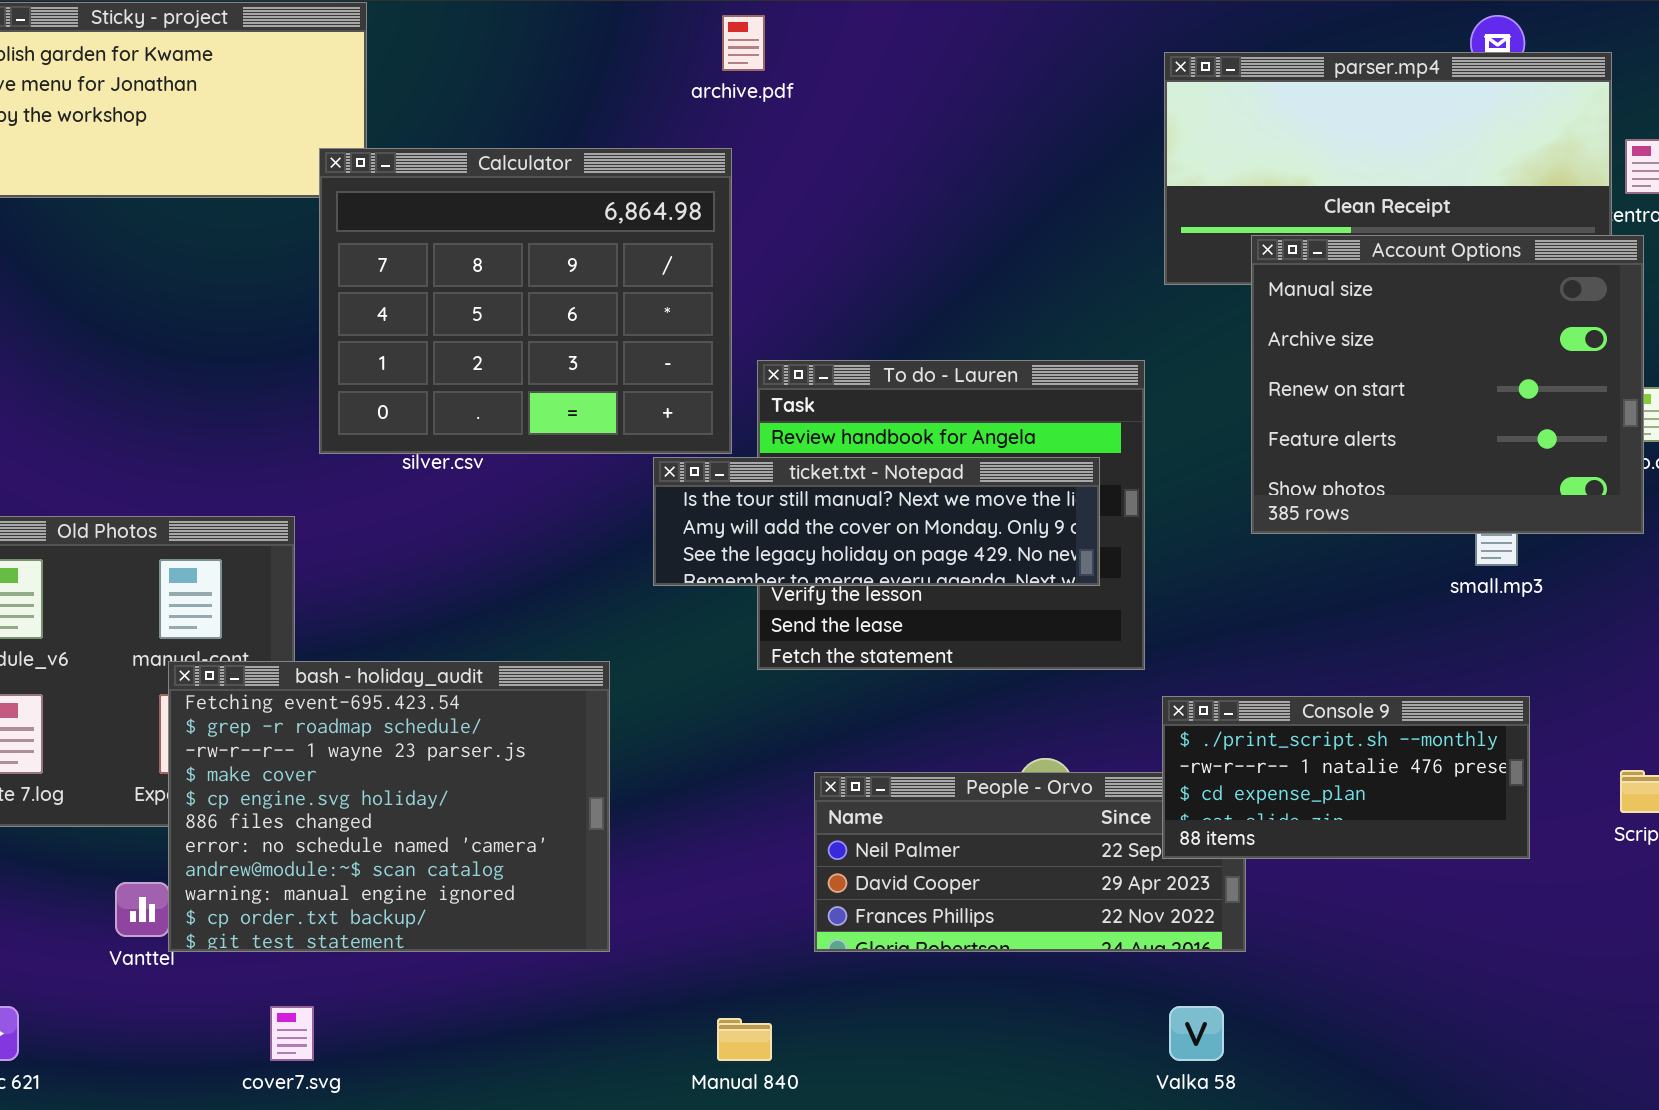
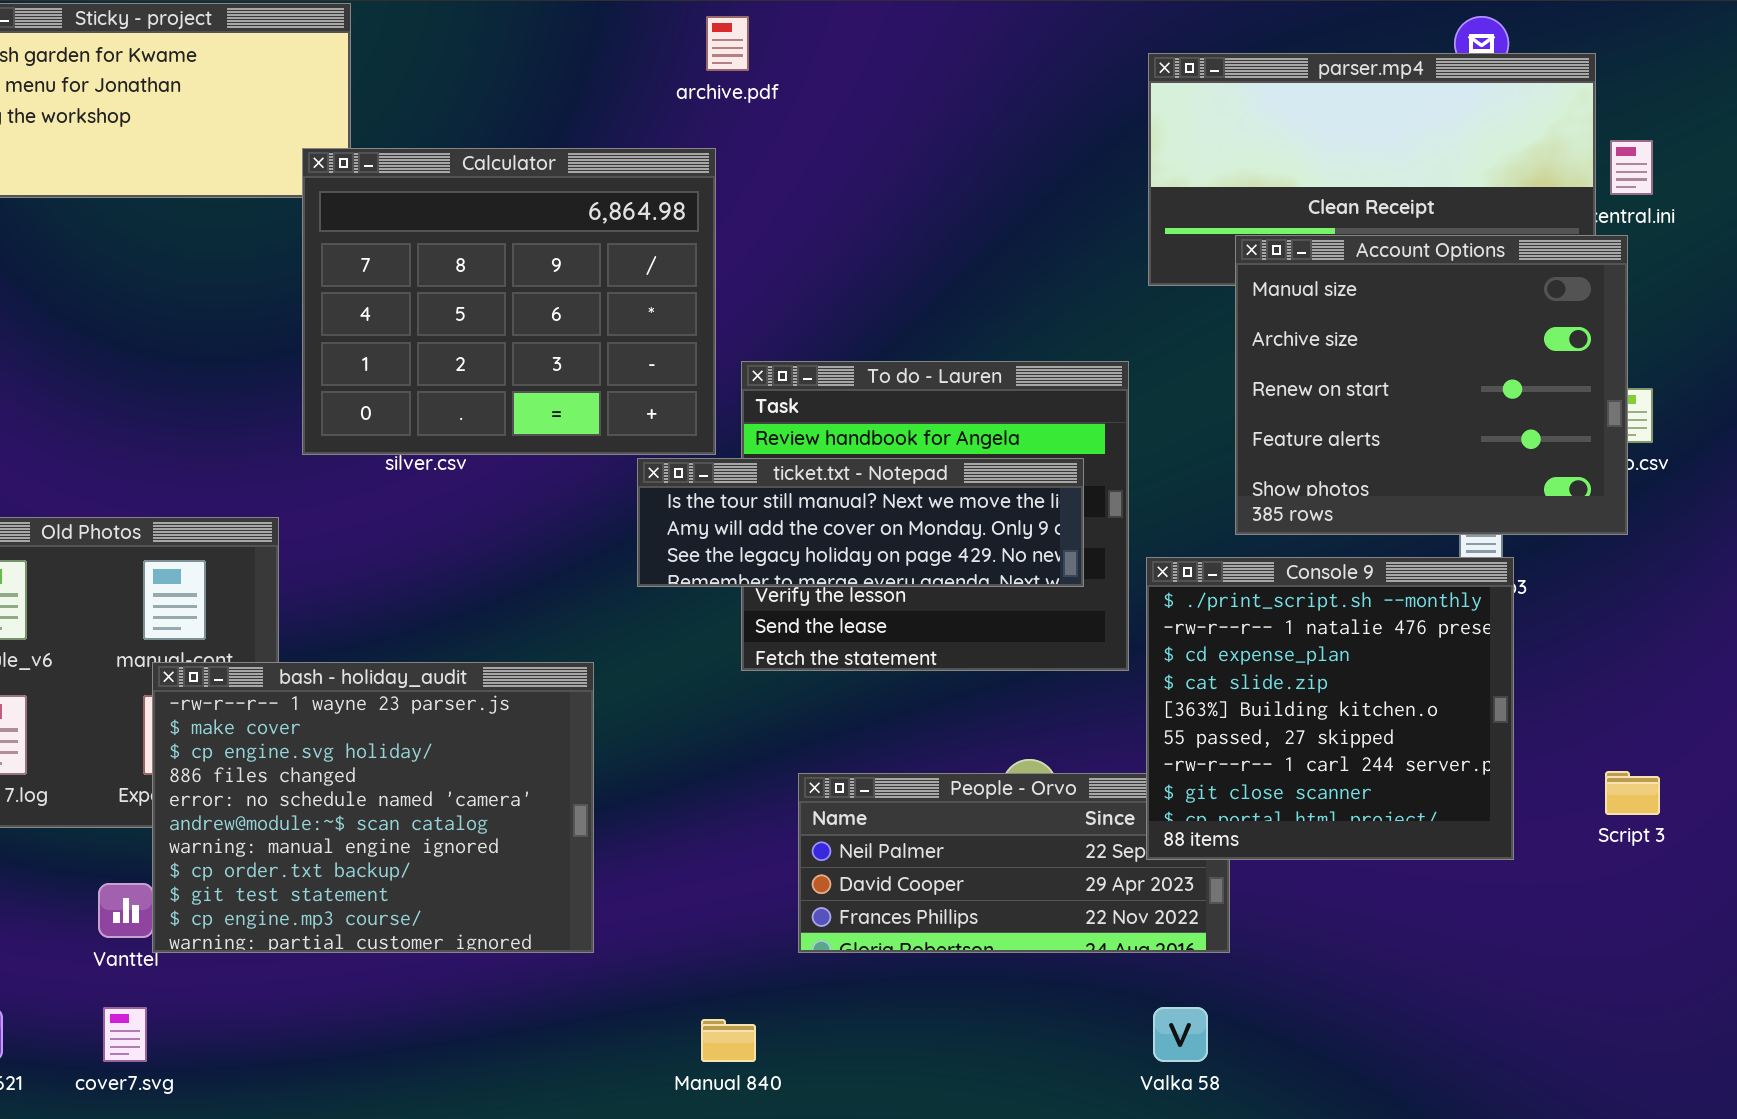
bash - holiday_audit: [168,661,610,952] -> [152,662,594,953], scrolled down 2 rows
Console 9: [1162,696,1530,859] -> [1146,557,1514,860], resized
cover7.svg: [270,1006,314,1061] -> [103,1007,147,1062], moved

